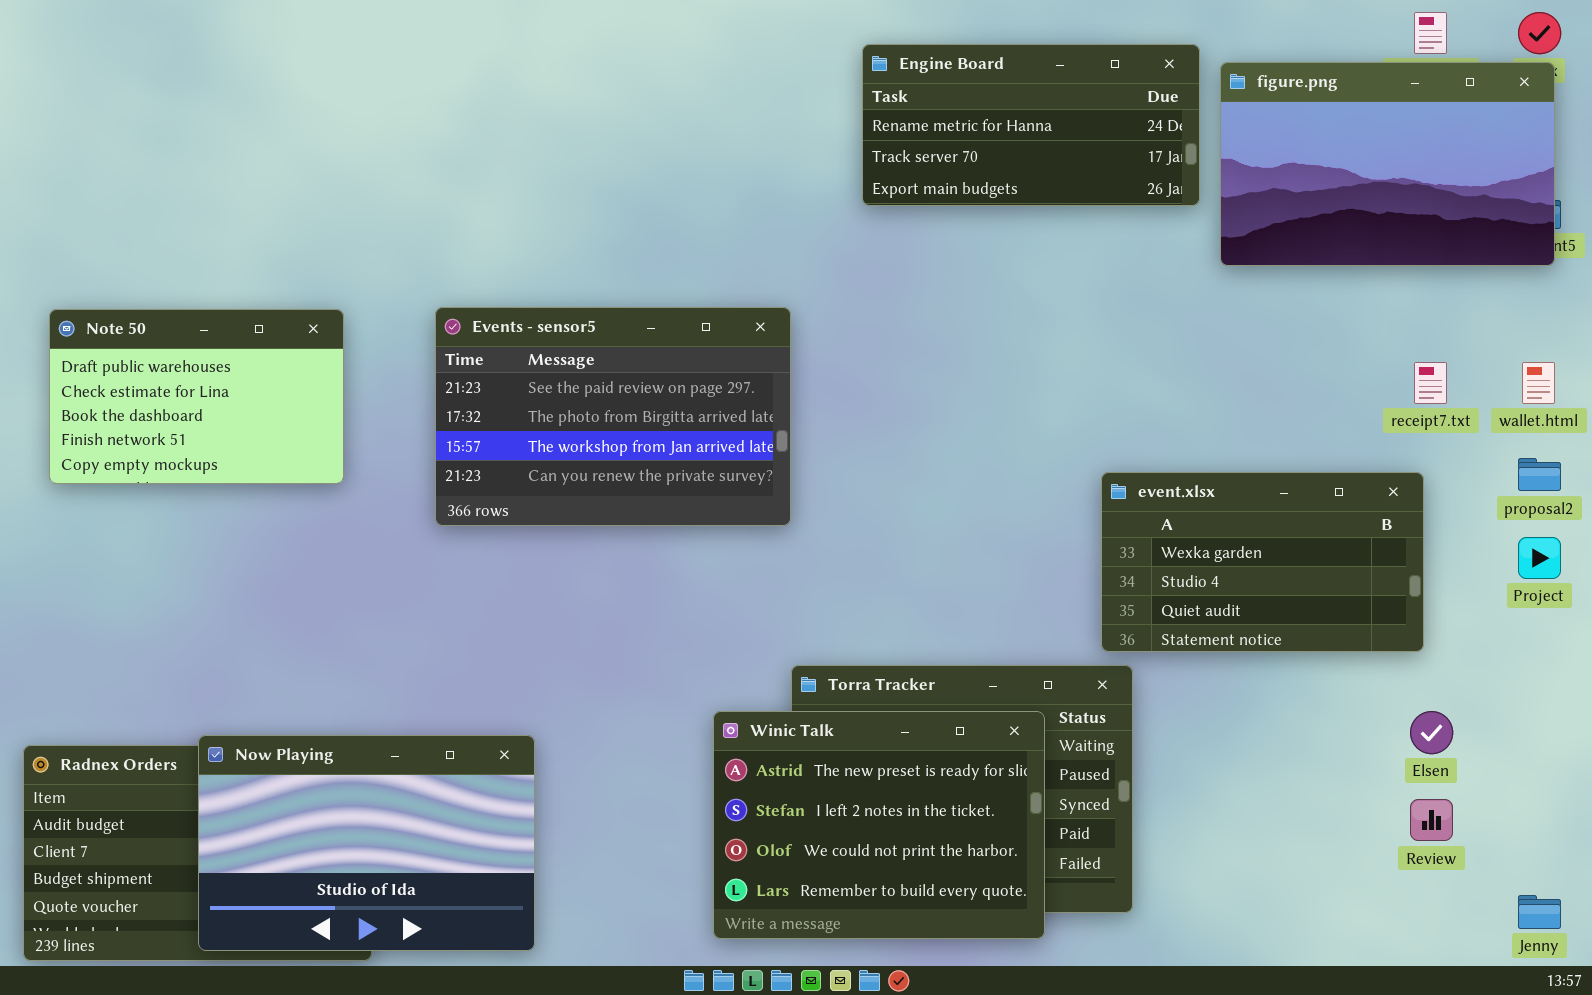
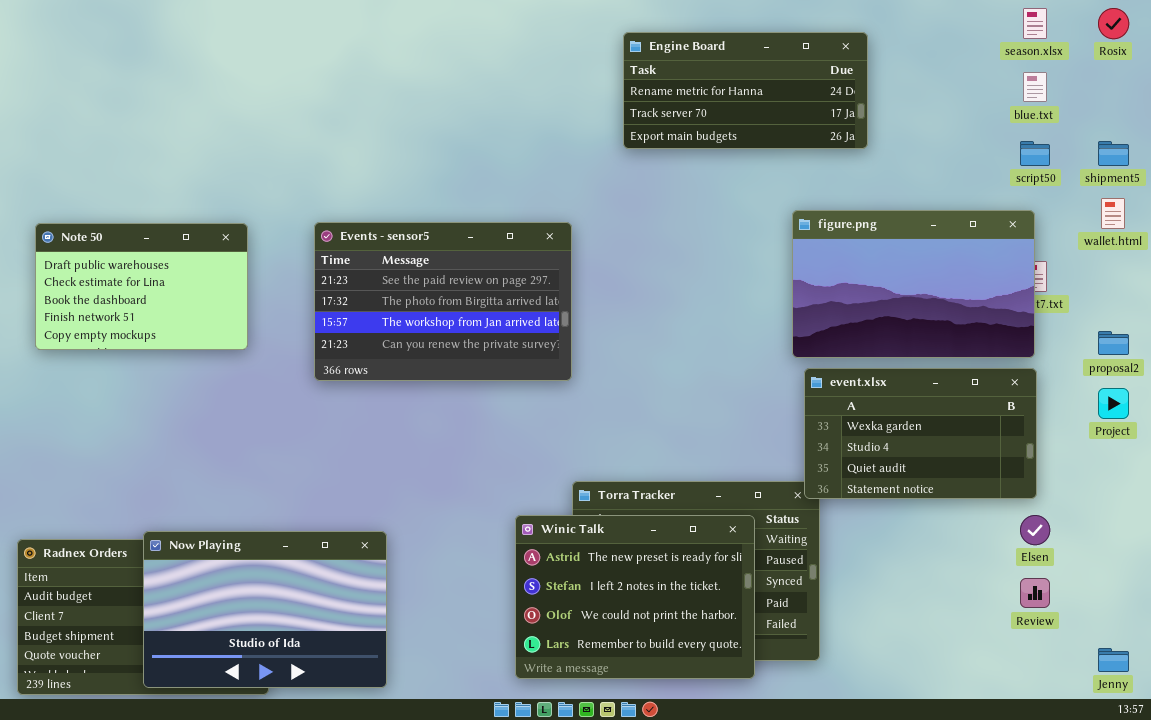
figure.png: [1220,62,1555,266] -> [792,210,1035,358], moved
wallet.html: [1522,362,1555,404] -> [1101,198,1125,229], moved
event.xlsx: [1101,472,1424,652] -> [804,368,1037,499], moved

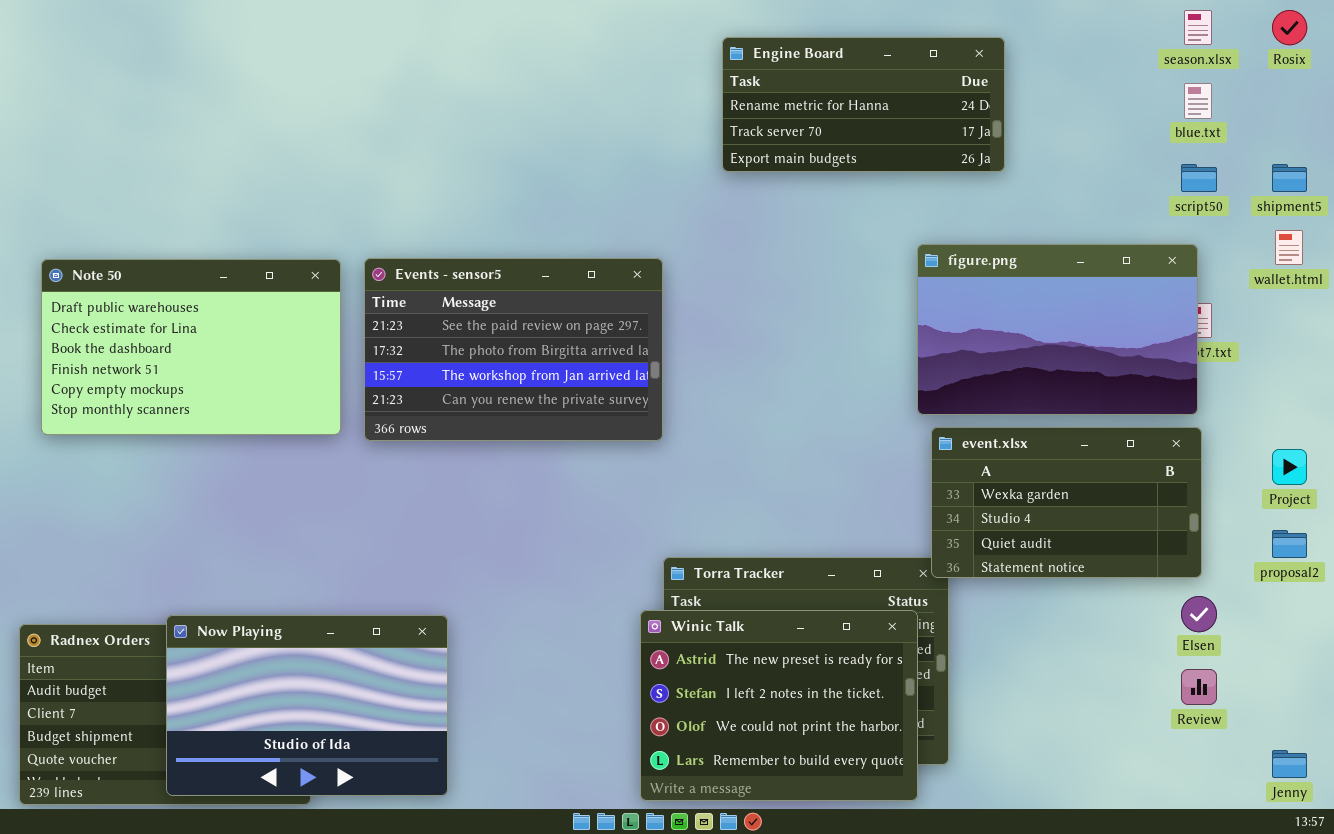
Note 50: [35,223,248,350] -> [41,259,341,435], resized
proposal2: [1098,331,1129,355] -> [1272,530,1307,558], moved
Winic Talk: [515,515,755,679] -> [640,610,918,801], moved

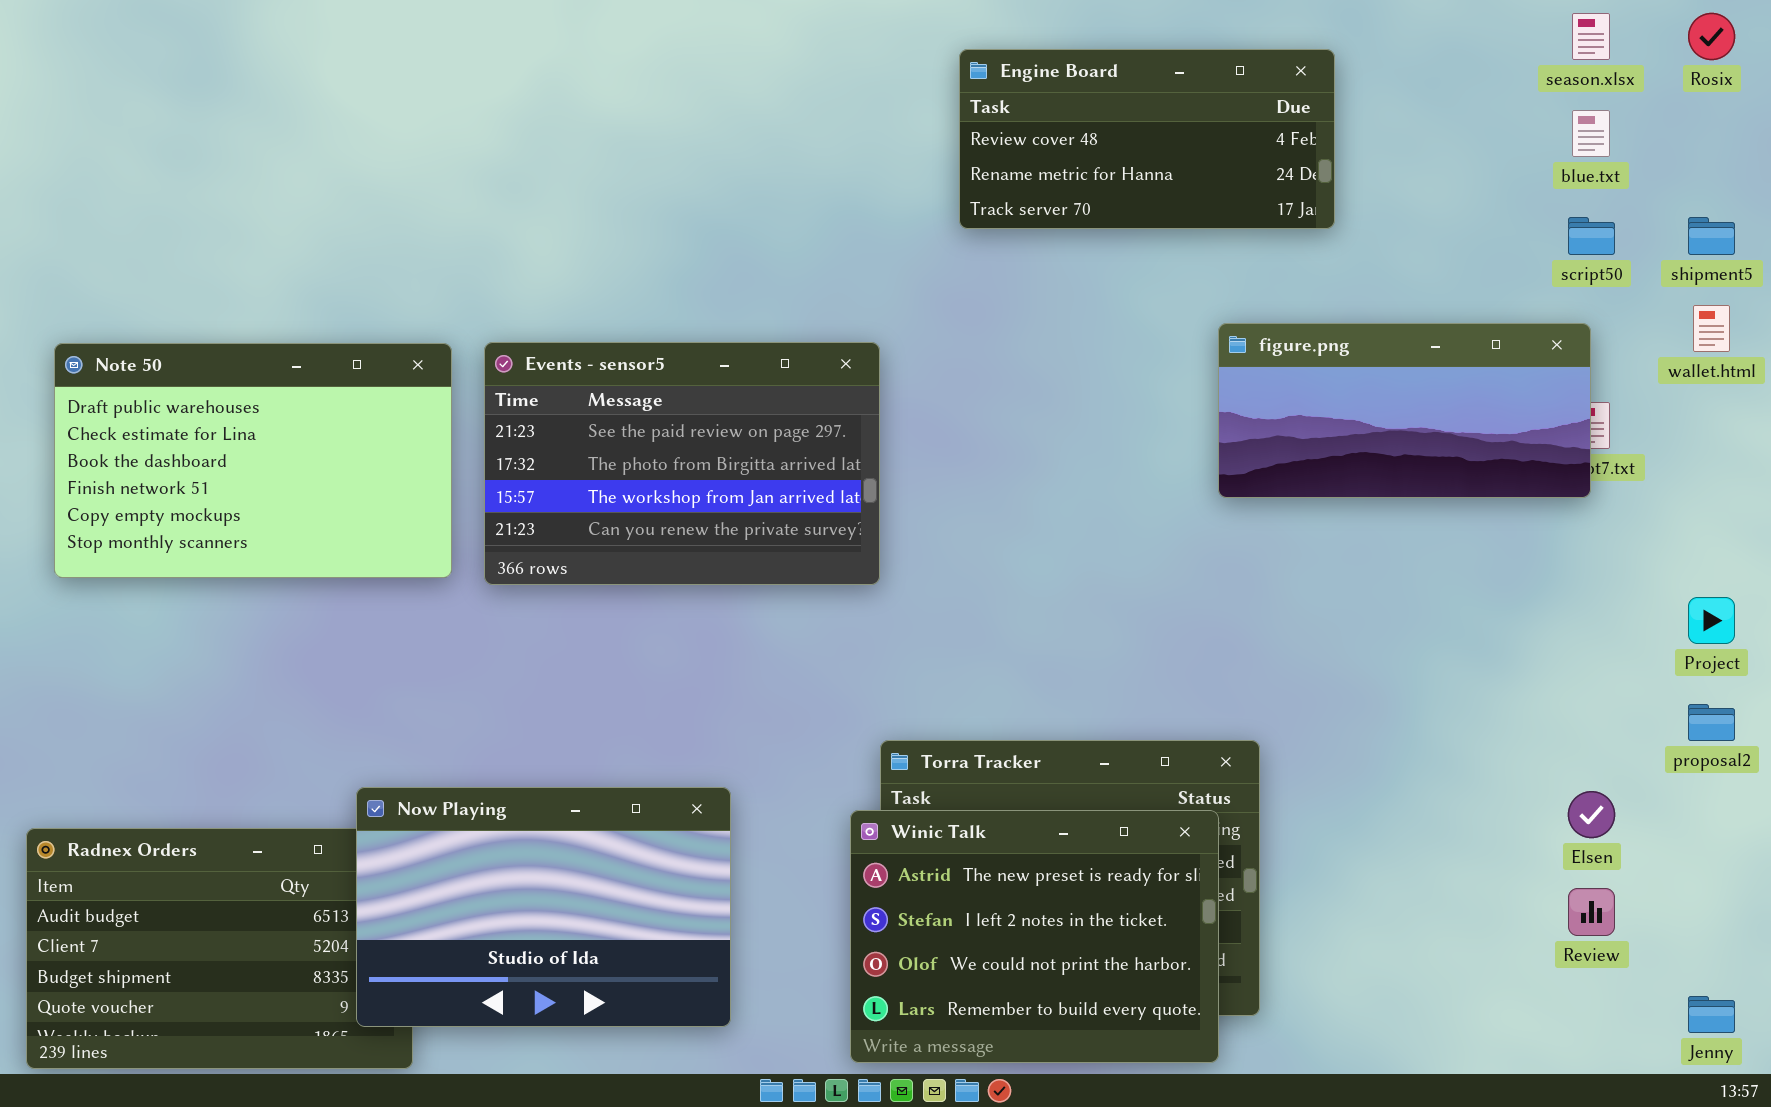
Engine Board: [722,37,1005,172] -> [959,49,1335,229], scrolled up 1 row
figure.png: [917,244,1198,415] -> [1218,323,1591,498], resized
event.xlsx: [931,427,1202,578] -> none, closed
Now Playing: [166,615,448,796] -> [356,787,731,1027], moved

